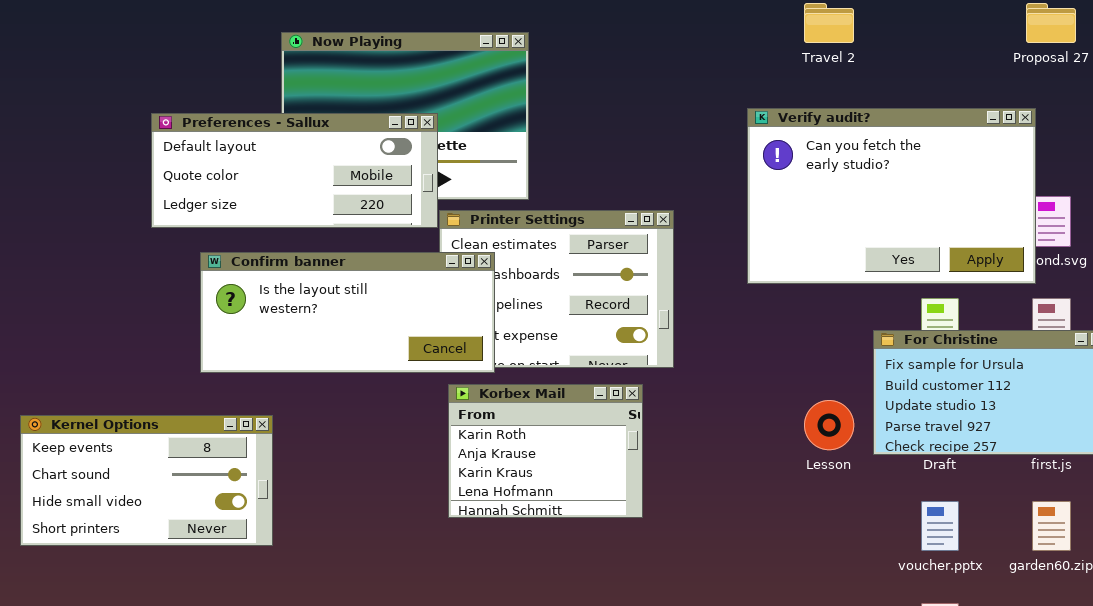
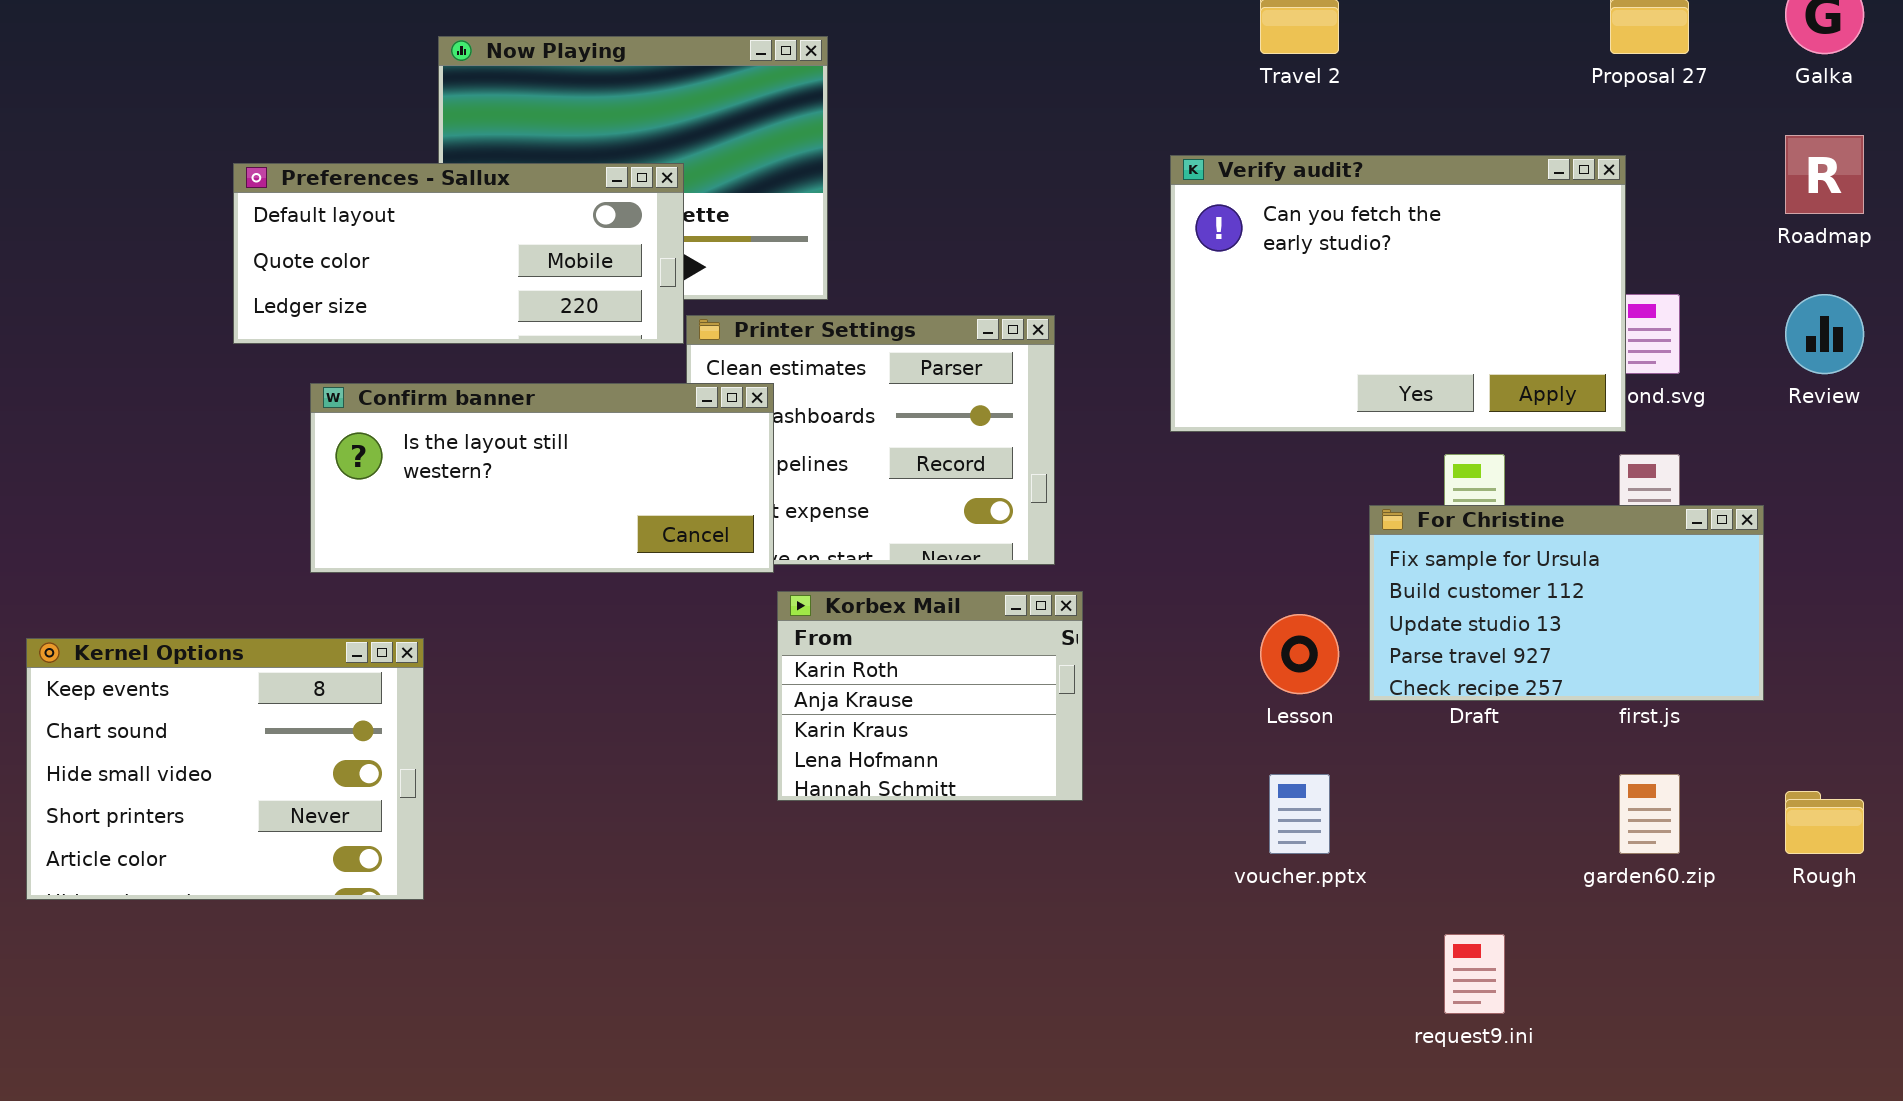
Korbex Mail: [448,384,643,518] -> [777,591,1083,801], moved
Kernel Options: [20,415,273,546] -> [26,638,424,900], resized
voucher.pptx: [921,501,959,551] -> [1269,774,1330,854], moved

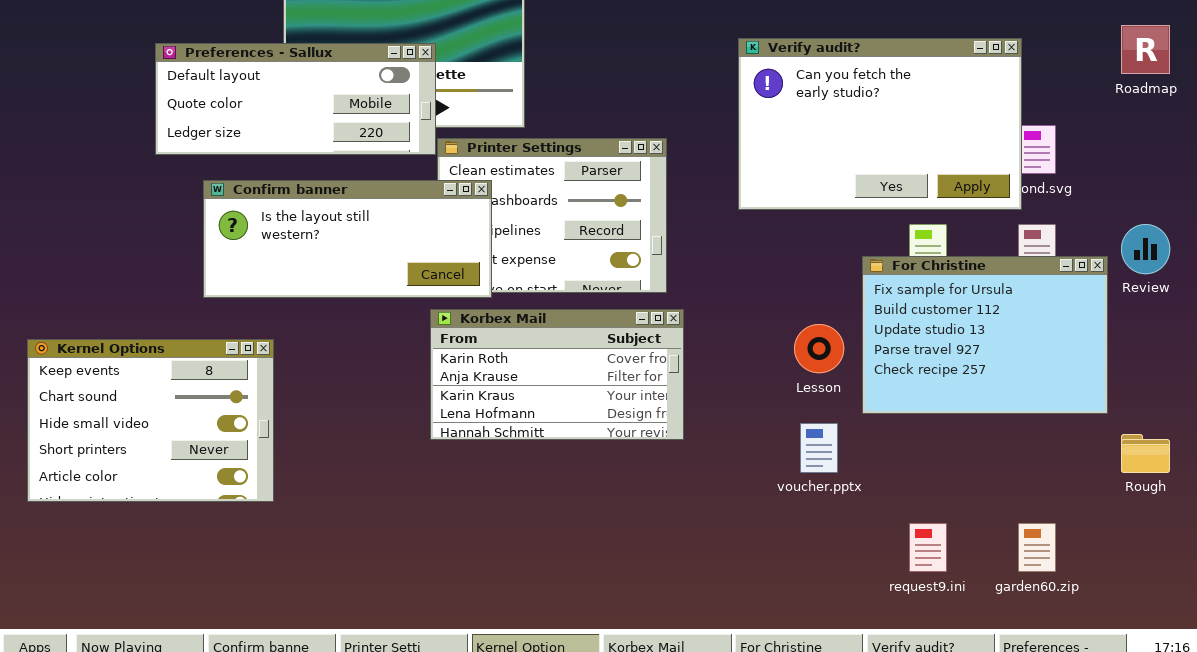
Review: [1785,294,1864,374] -> [1121,224,1170,274], moved
For Christine: [1369,505,1764,701] -> [862,256,1108,414], resized
Korbex Mail: [777,591,1083,801] -> [430,309,684,440], resized
garden60.zip: [1619,774,1680,854] -> [1018,523,1056,572], moved

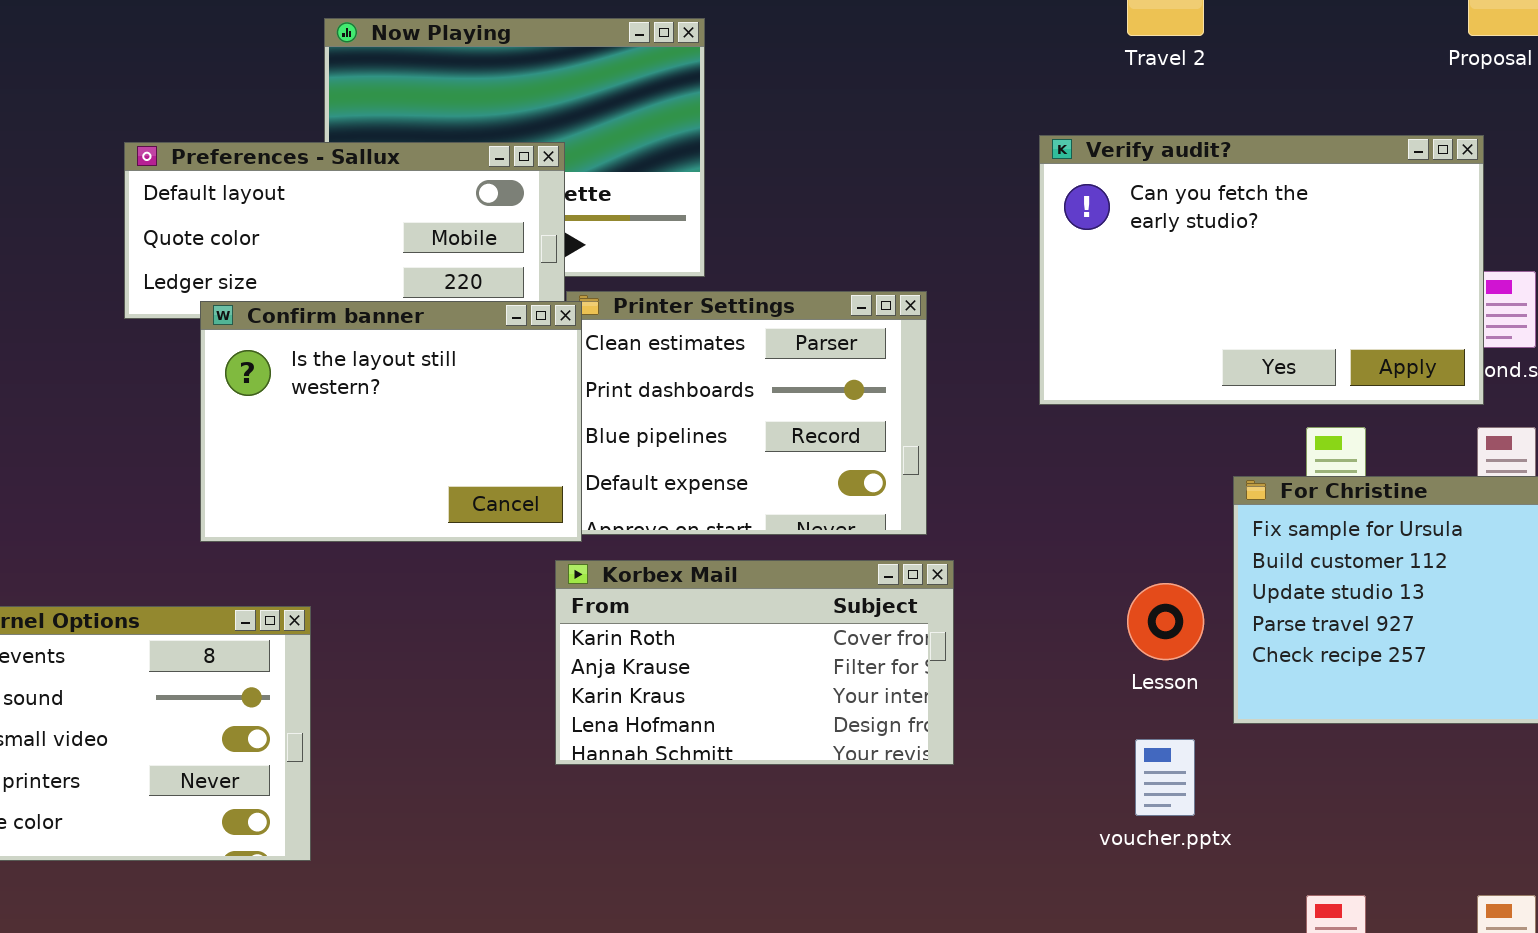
Confirm banner: [203,180,492,298] -> [200,301,582,542], resized

